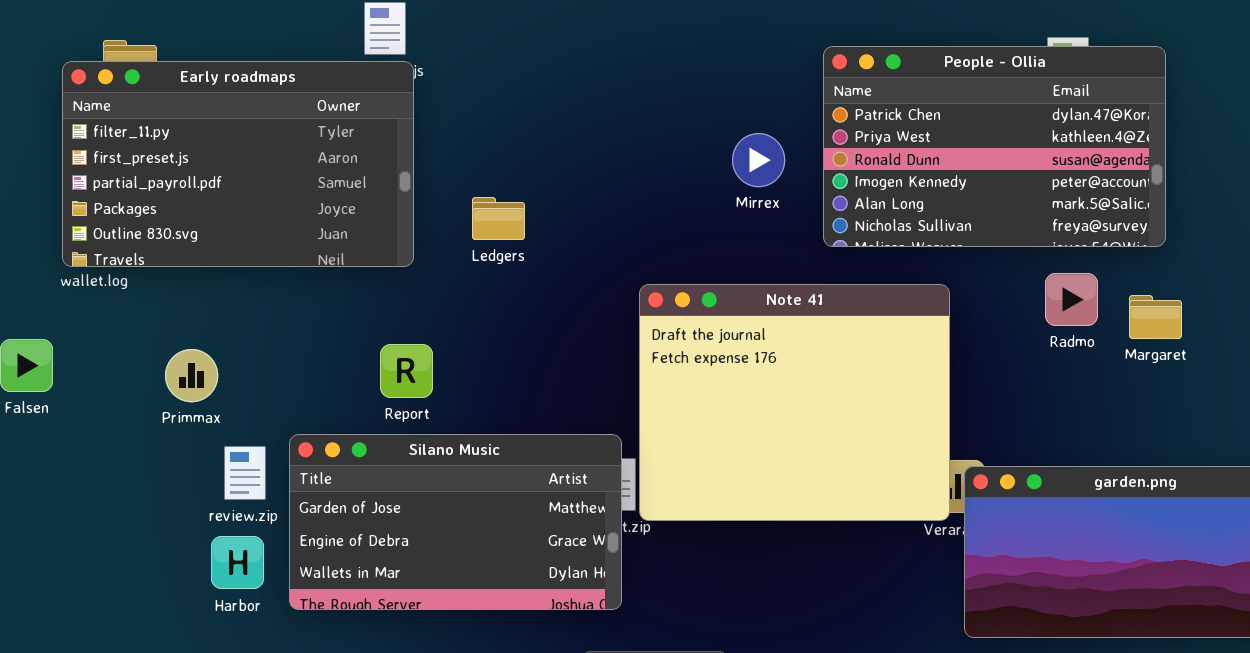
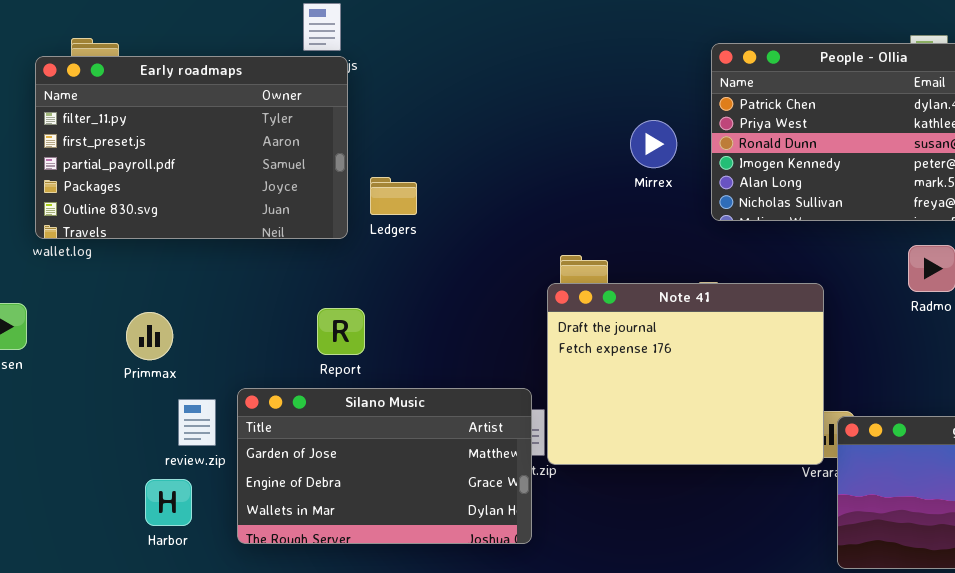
Ledgers: [472,197,525,240] -> [370,177,417,215], moved
Note 41: [639,284,950,521] -> [547,283,824,465], resized
Harbor: [211,536,264,589] -> [145,479,192,526], moved

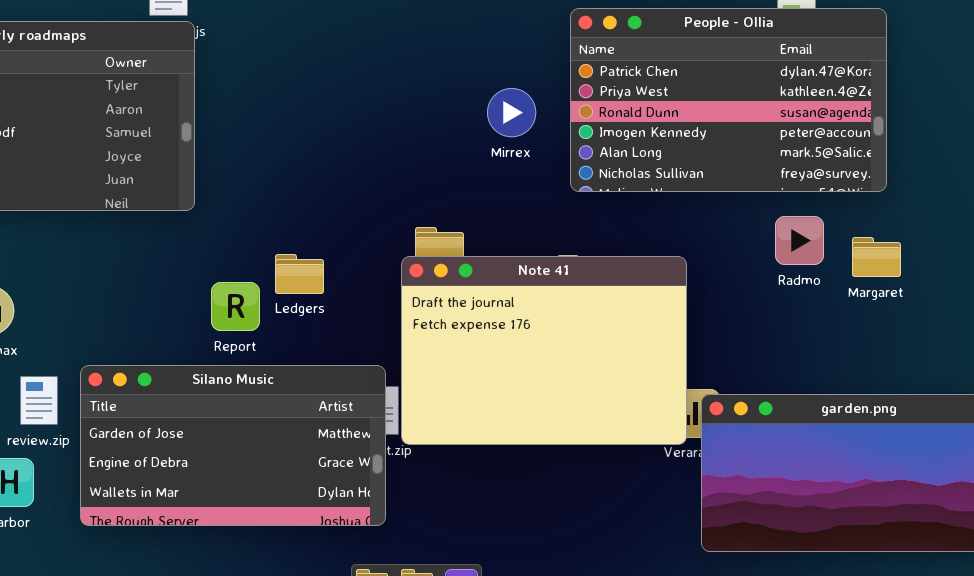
Ledgers: [370,177,417,215] -> [275,254,324,294], moved
Report: [317,308,365,355] -> [211,282,260,331], moved

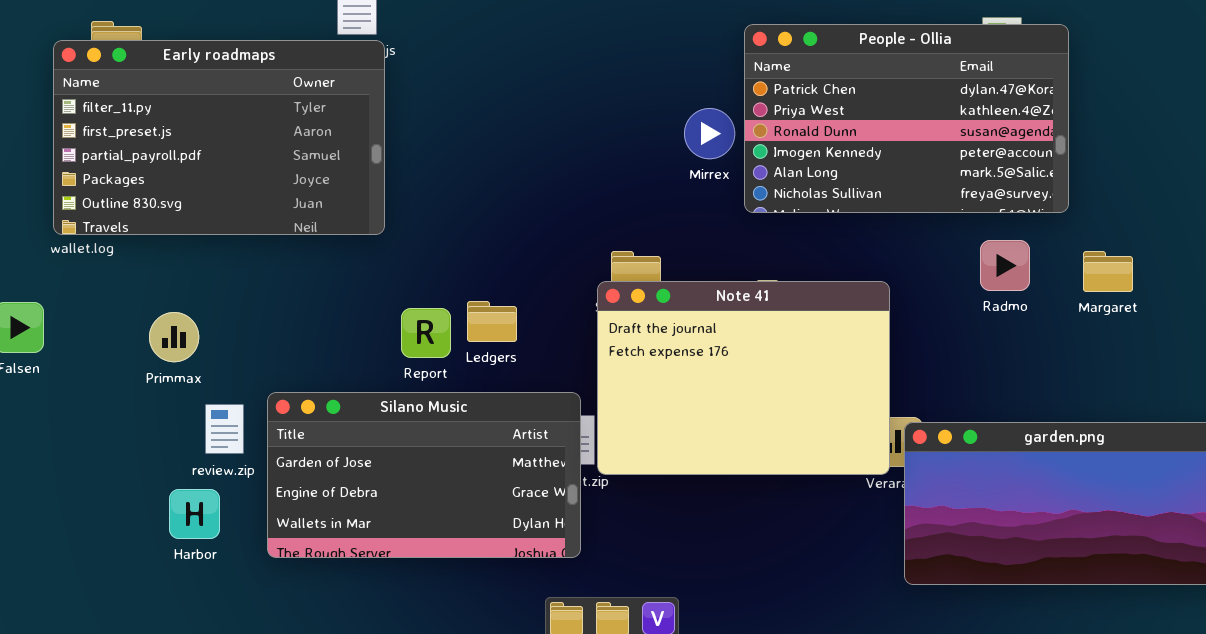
People - Ollia: [570,8,887,192] -> [744,24,1069,213], moved
Margaret: [852,237,901,277] -> [1083,251,1133,292], moved
Ledgers: [275,254,324,294] -> [467,301,517,342], moved

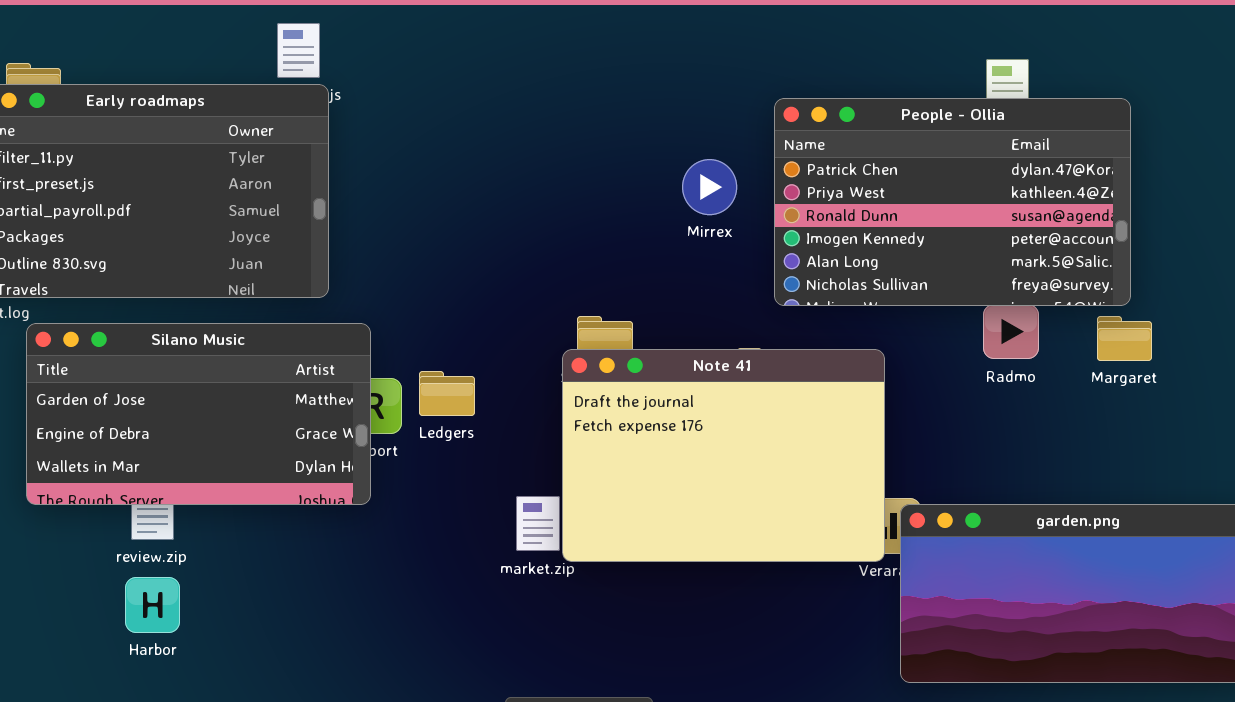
People - Ollia: [744,24,1069,213] -> [774,98,1131,306], moved
Mirrex: [684,108,735,159] -> [682,159,737,215], moved
Silano Music: [267,392,581,558] -> [26,323,371,505], moved
Harbor: [169,489,220,539] -> [125,577,180,633], moved

